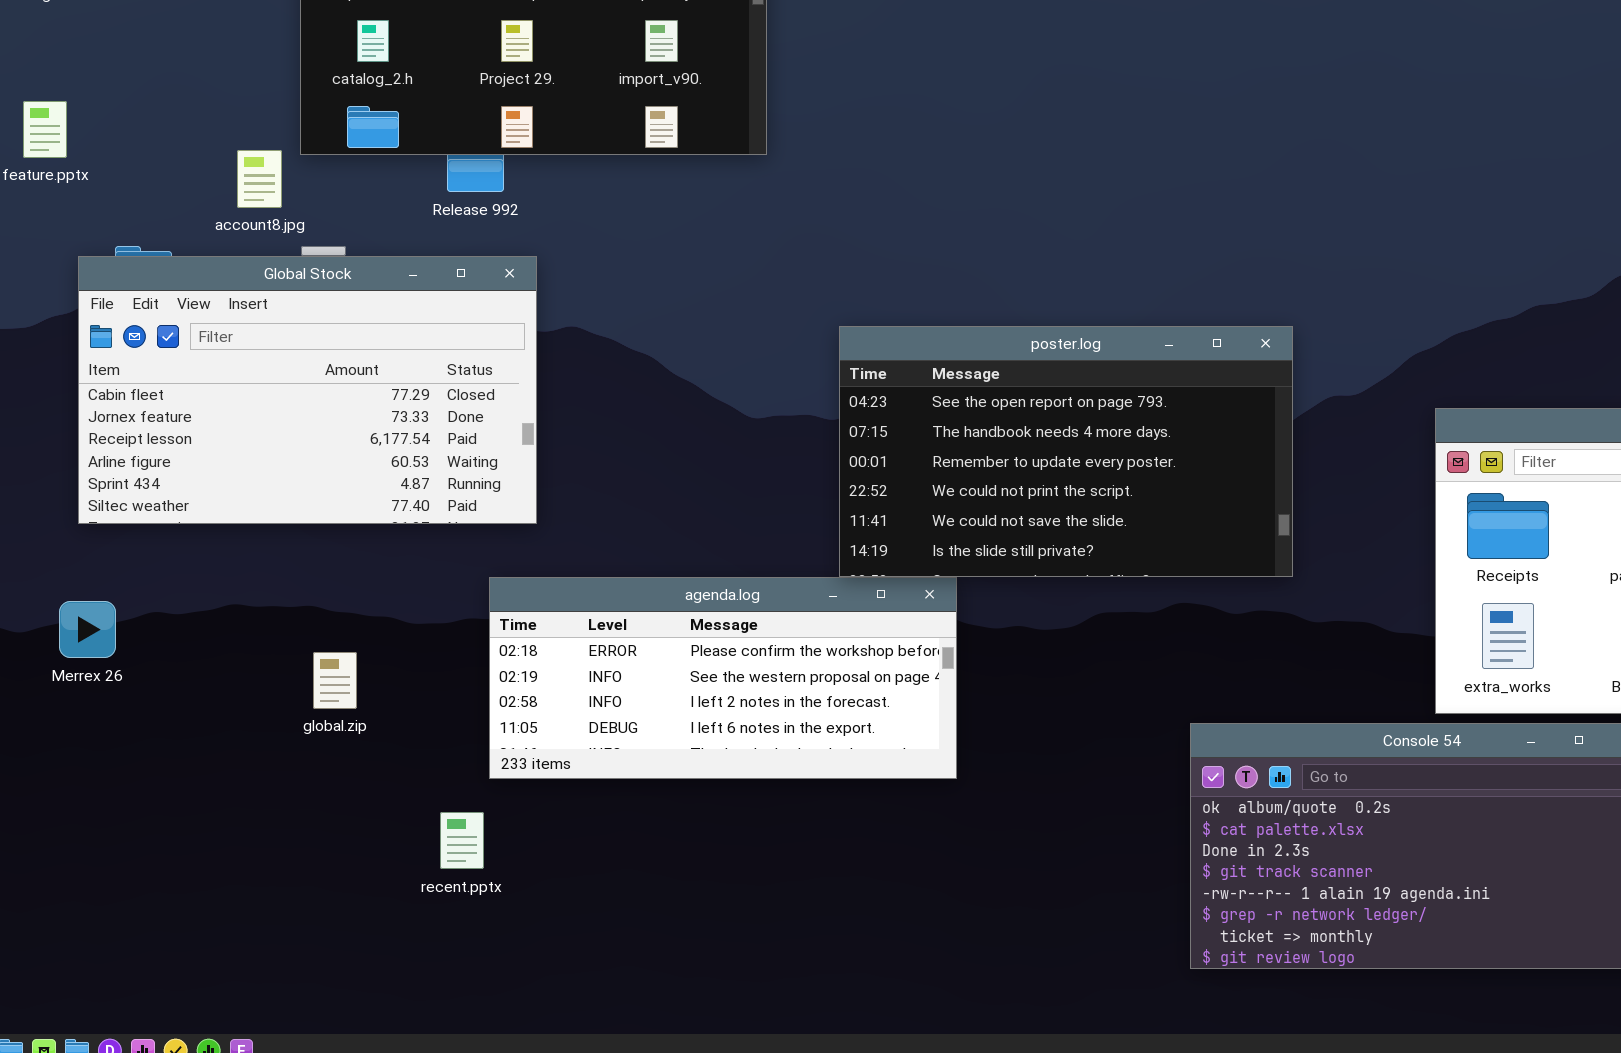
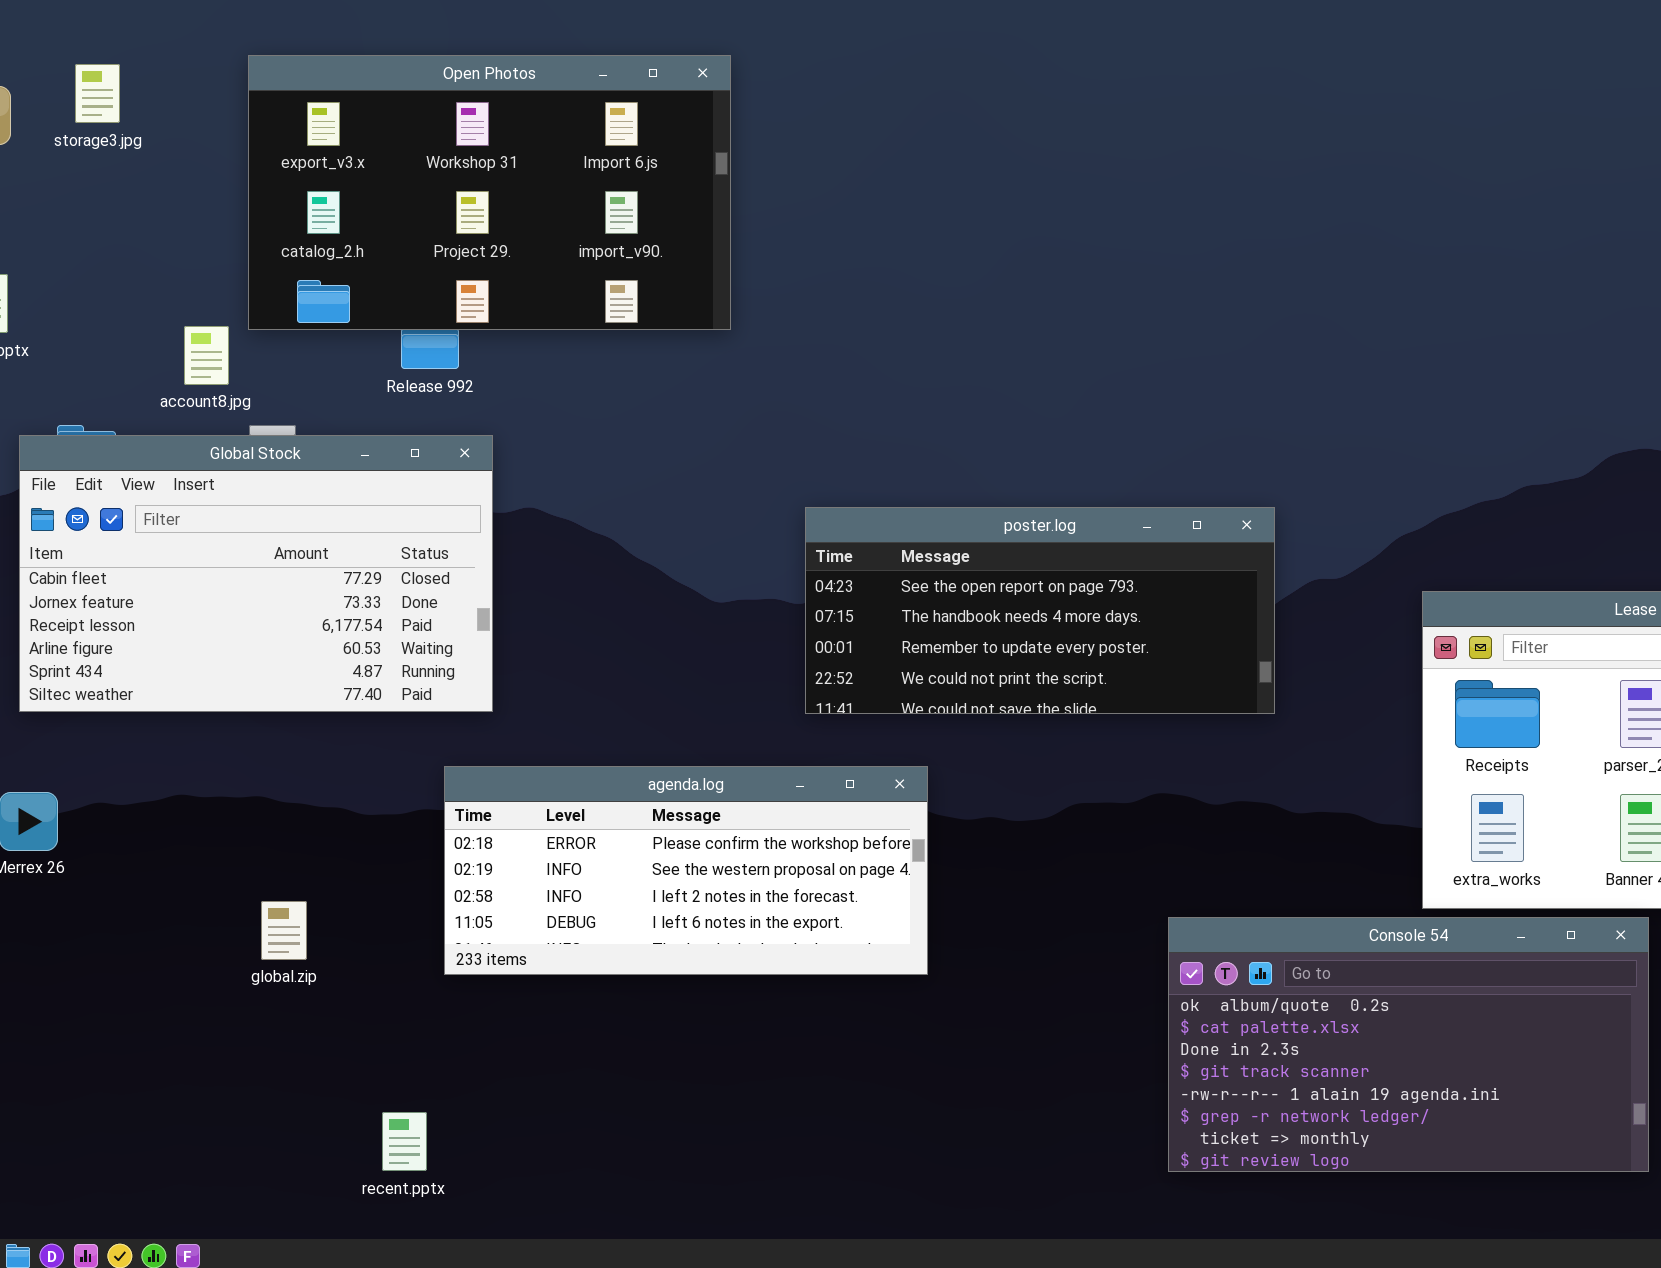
poster.log: [839,326,1293,577] -> [805,507,1275,714], resized
global.zip: [313,652,357,709] -> [261,901,307,960], moved
recent.pptx: [440,812,484,869] -> [382,1112,427,1171], moved

